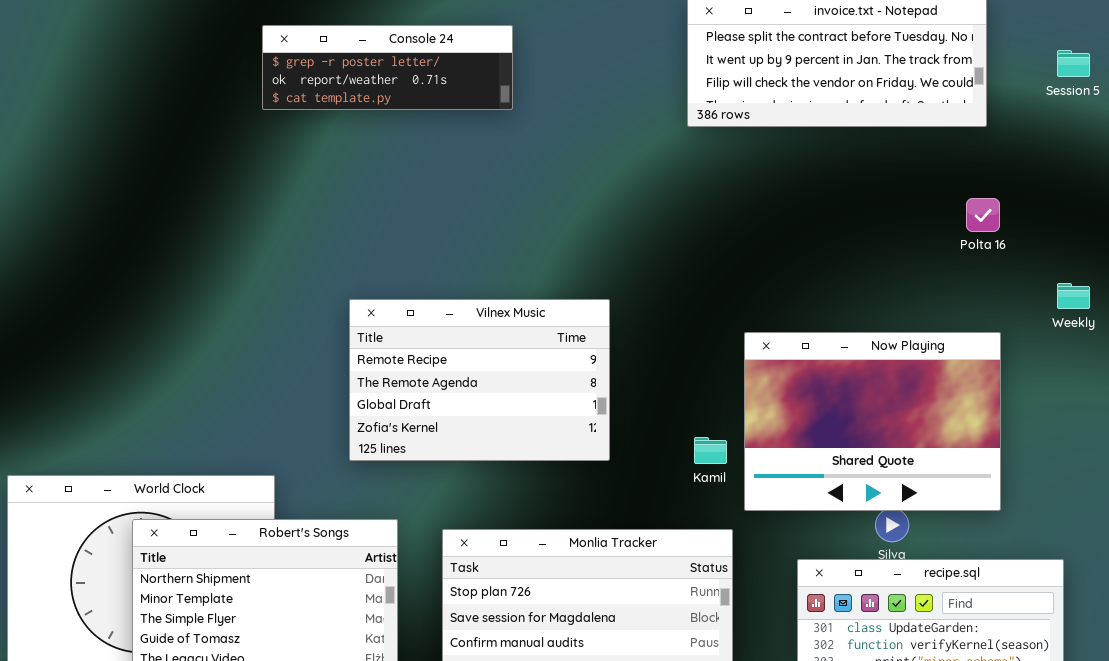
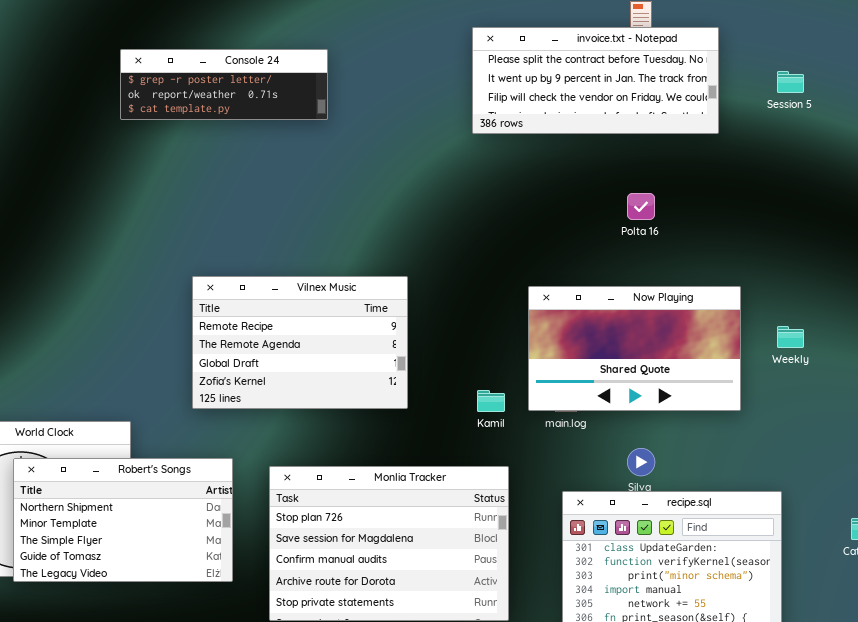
Polta 16: [966,198,1000,232] -> [627,193,655,220], moved
Weekly: [1057,283,1090,309] -> [777,326,804,348], moved
Now Playing: [744,332,1001,511] -> [528,286,741,411], moved, resized

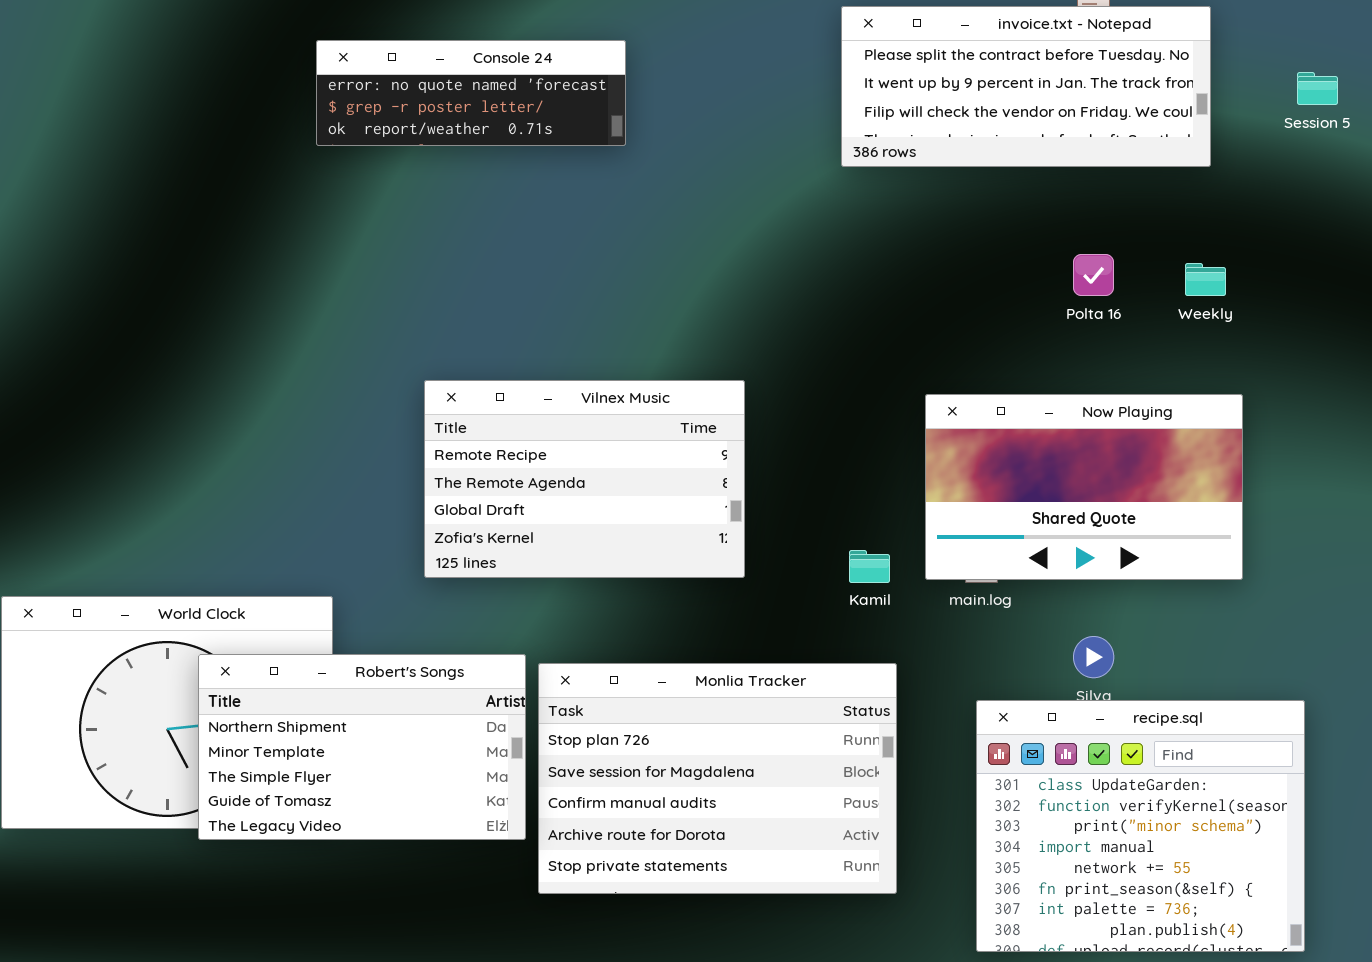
Console 24: [120,49,328,120] -> [316,40,626,146], scrolled up 1 row
Weekly: [777,326,804,348] -> [1185,263,1226,296], moved
Robert's Songs: [13,458,233,582] -> [198,654,526,840], moved

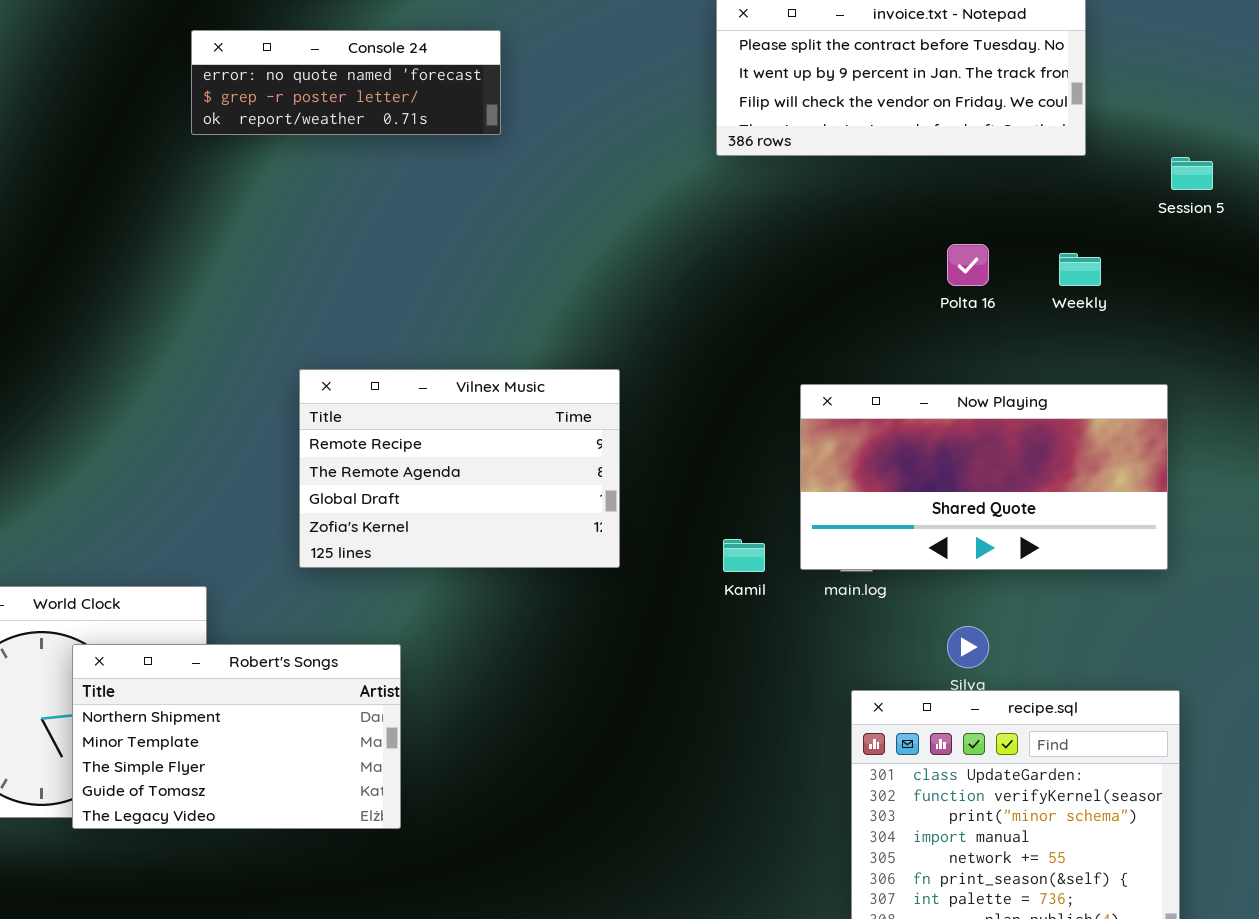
Session 5: [1297,72,1338,105] -> [1171,157,1213,190], moved
Now Playing: [925,394,1243,580] -> [800,384,1168,570], resized
Monlia Tracker: [538,663,897,894] -> none, closed

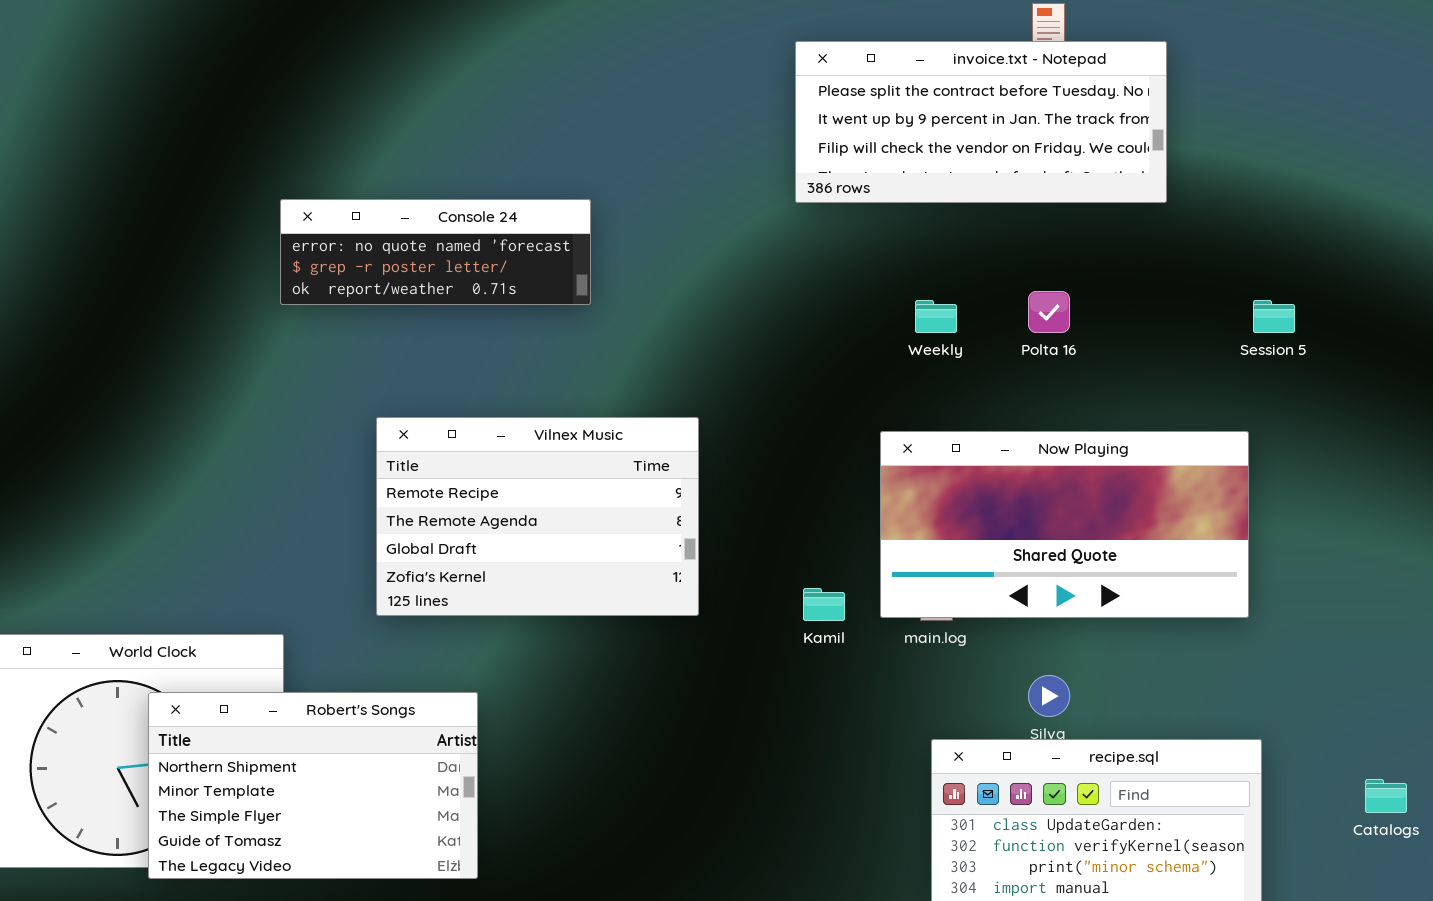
Console 24: [191,30,501,135] -> [280,199,591,305], moved
Session 5: [1171,157,1213,190] -> [1253,300,1295,333], moved
Weekly: [1059,253,1101,286] -> [915,300,957,333], moved

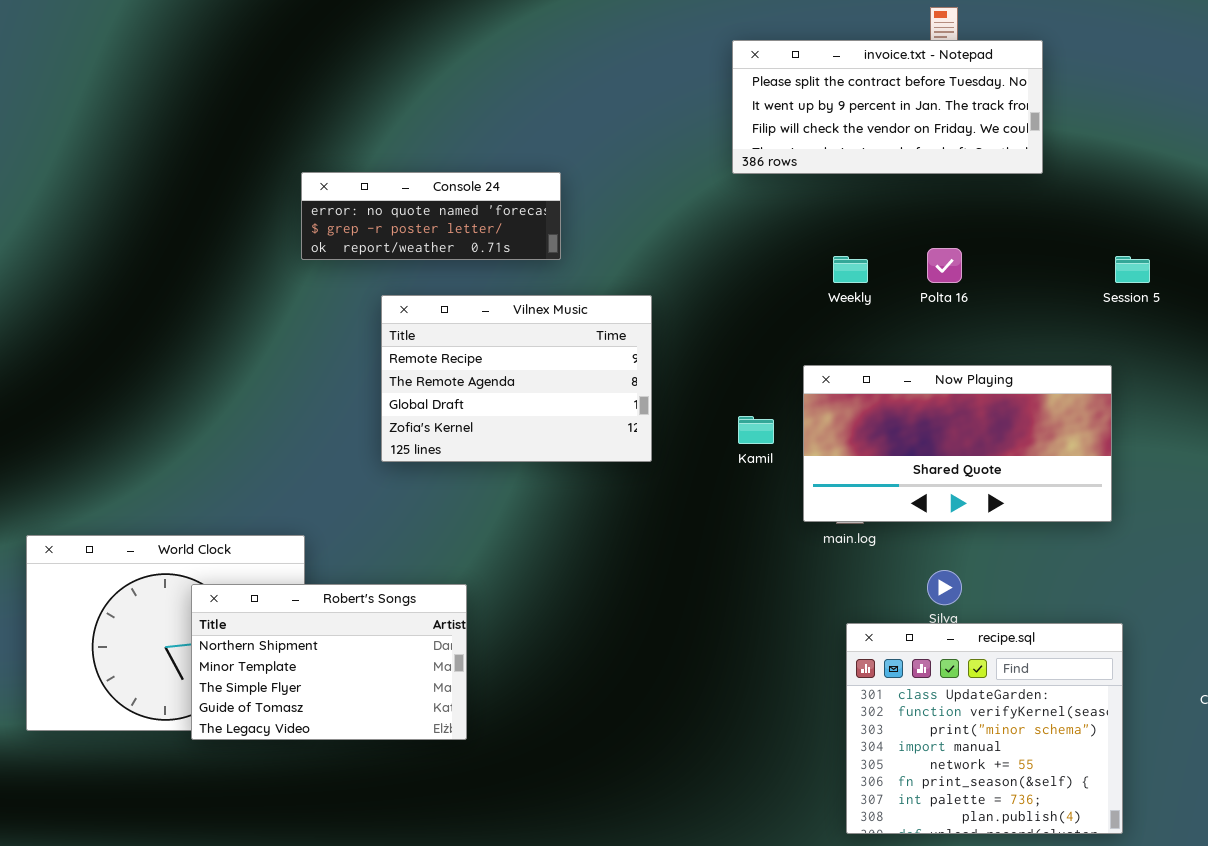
Vilnex Music: [376,417,699,616] -> [381,295,652,462], moved
Kamil: [803,588,845,621] -> [738,416,774,444], moved

